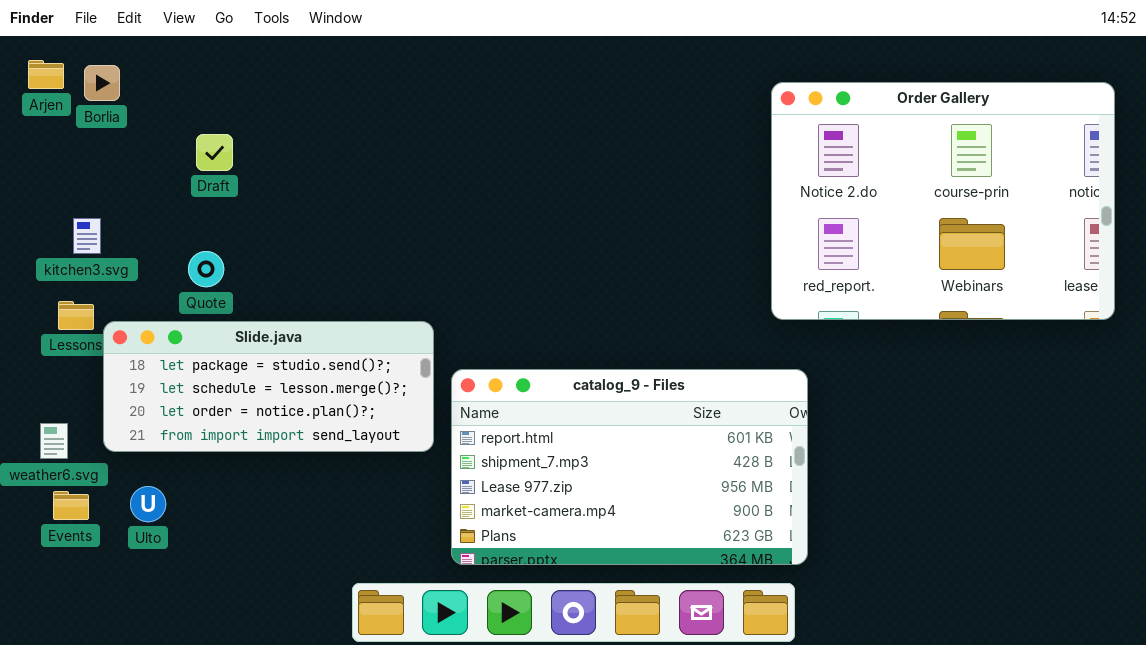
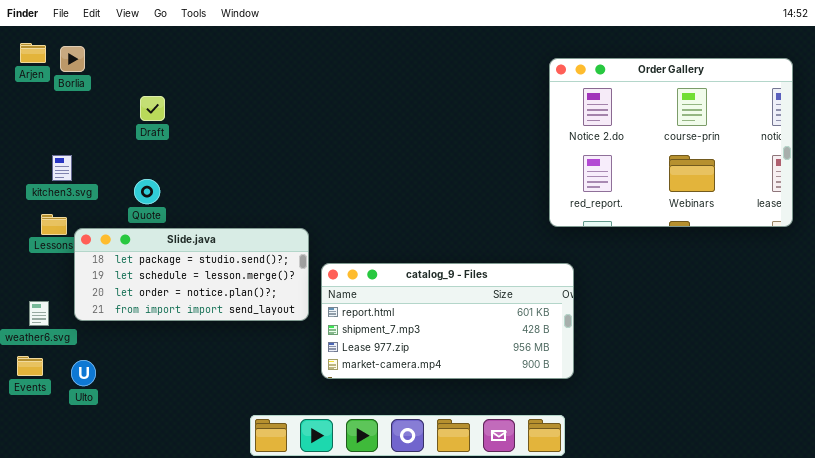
catalog_9 - Files: [451,369,808,565] -> [321,263,574,379], resized
Ulto: [130,486,166,522] -> [71,360,96,386], moved
Events: [53,491,89,520] -> [17,356,43,376], moved

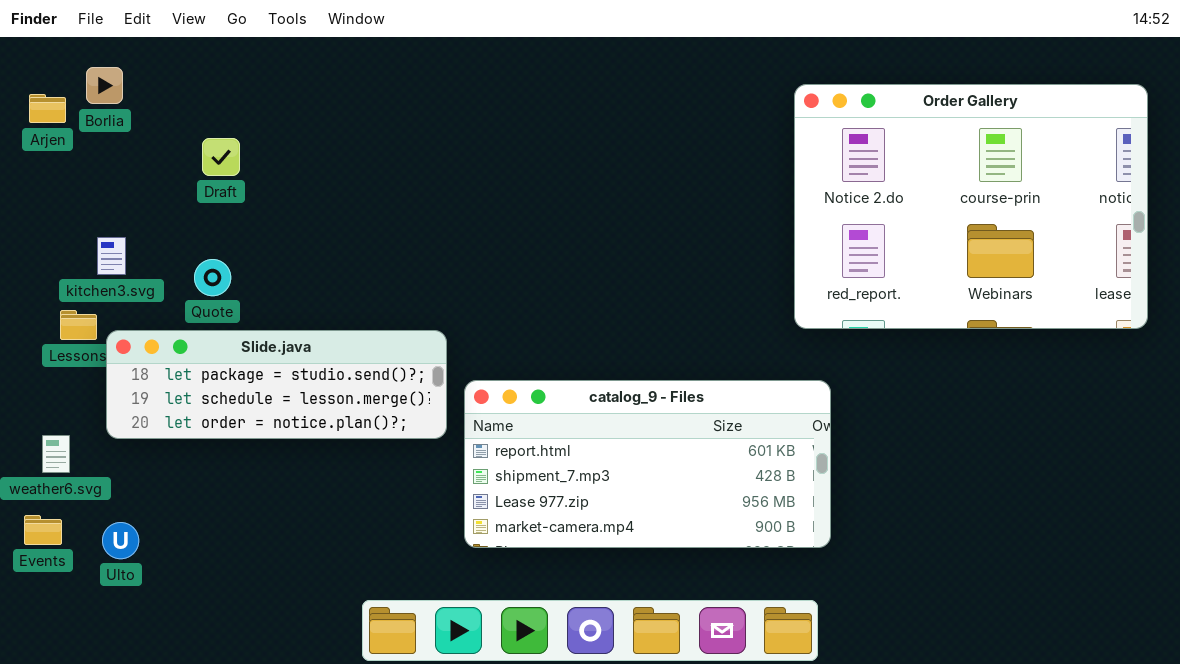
Arjen: [20,43,46,63] -> [29,94,66,123], moved
kitchen3.svg: [52,155,72,181] -> [97,237,126,275], moved
Slide.java: [74,228,309,321] -> [106,330,447,439], resized

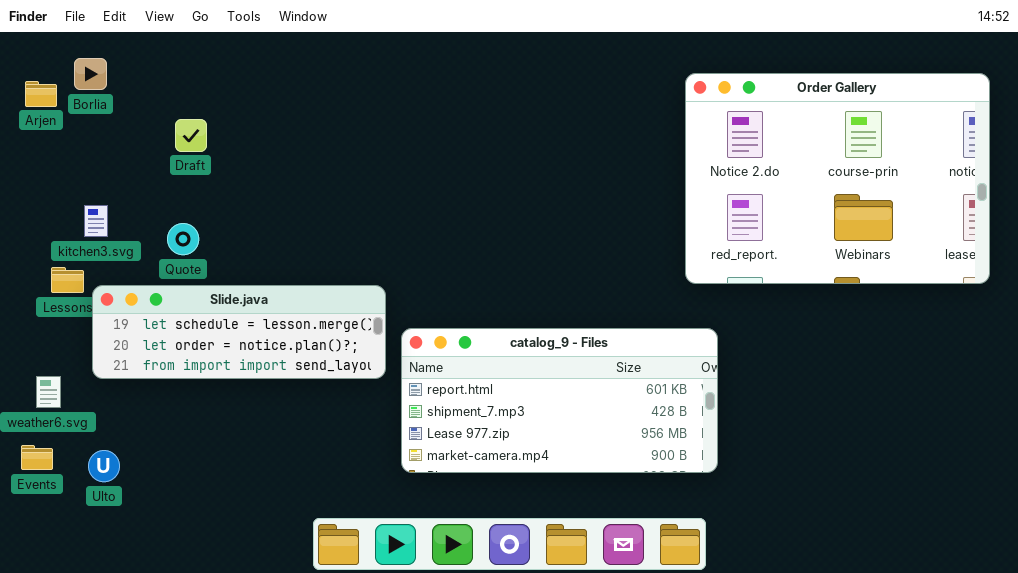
Slide.java: [106,330,447,439] -> [92,285,386,379], scrolled down 1 row

